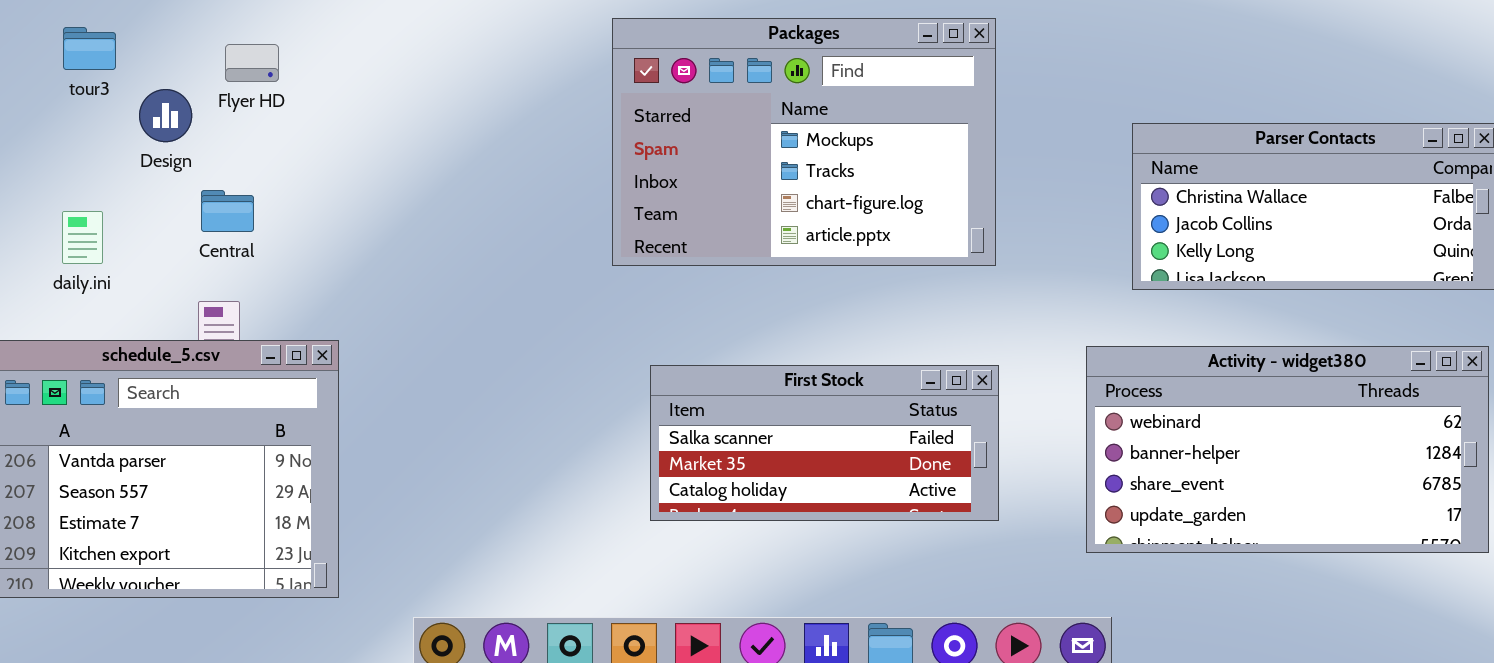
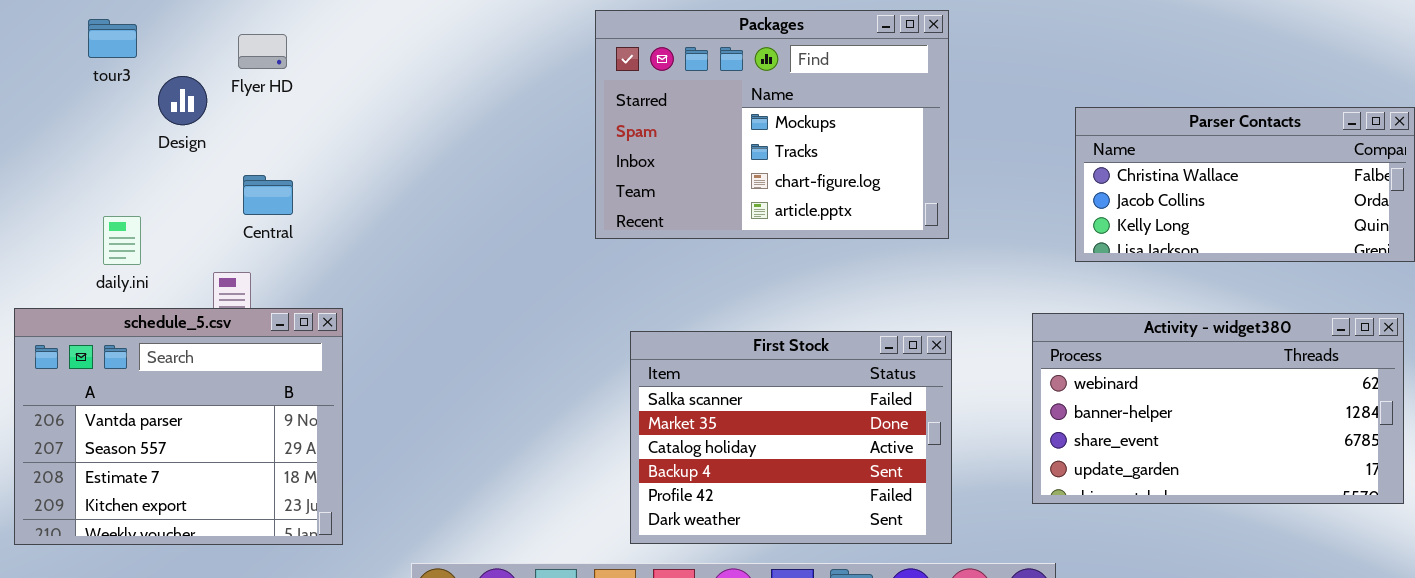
Central: [201,190,254,232] -> [243,175,293,215], moved
daily.ini: [62,211,103,264] -> [103,216,141,265], moved
First Stock: [650,365,999,521] -> [630,331,952,544], resized

